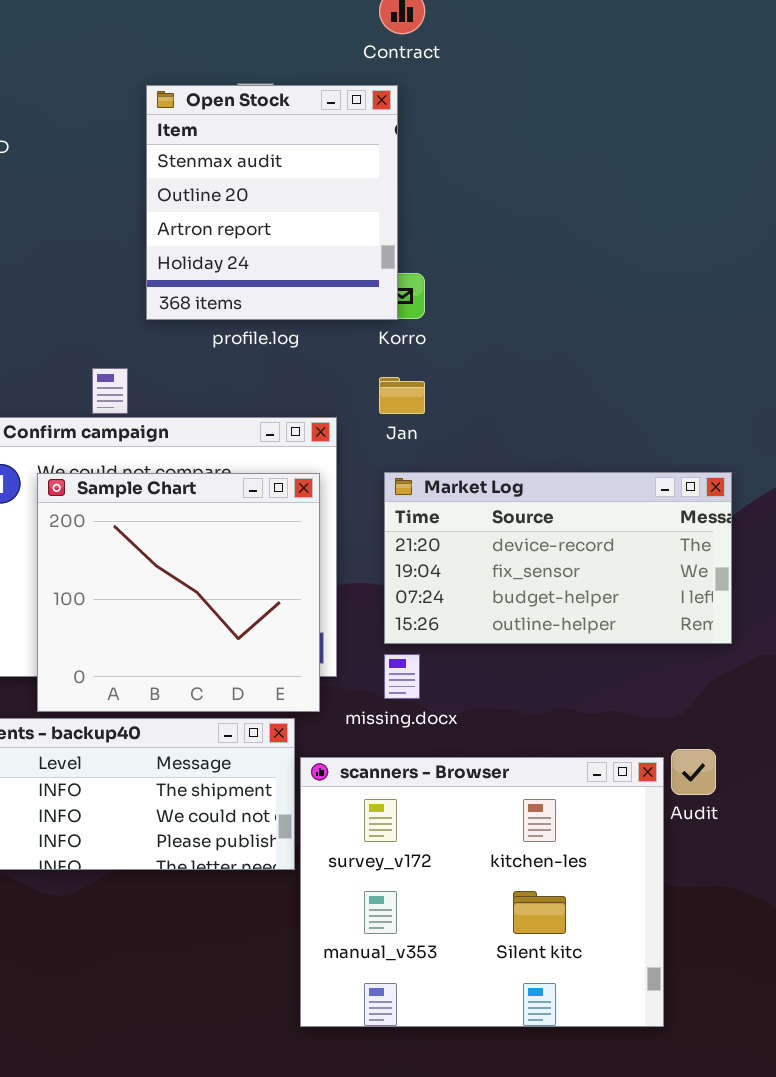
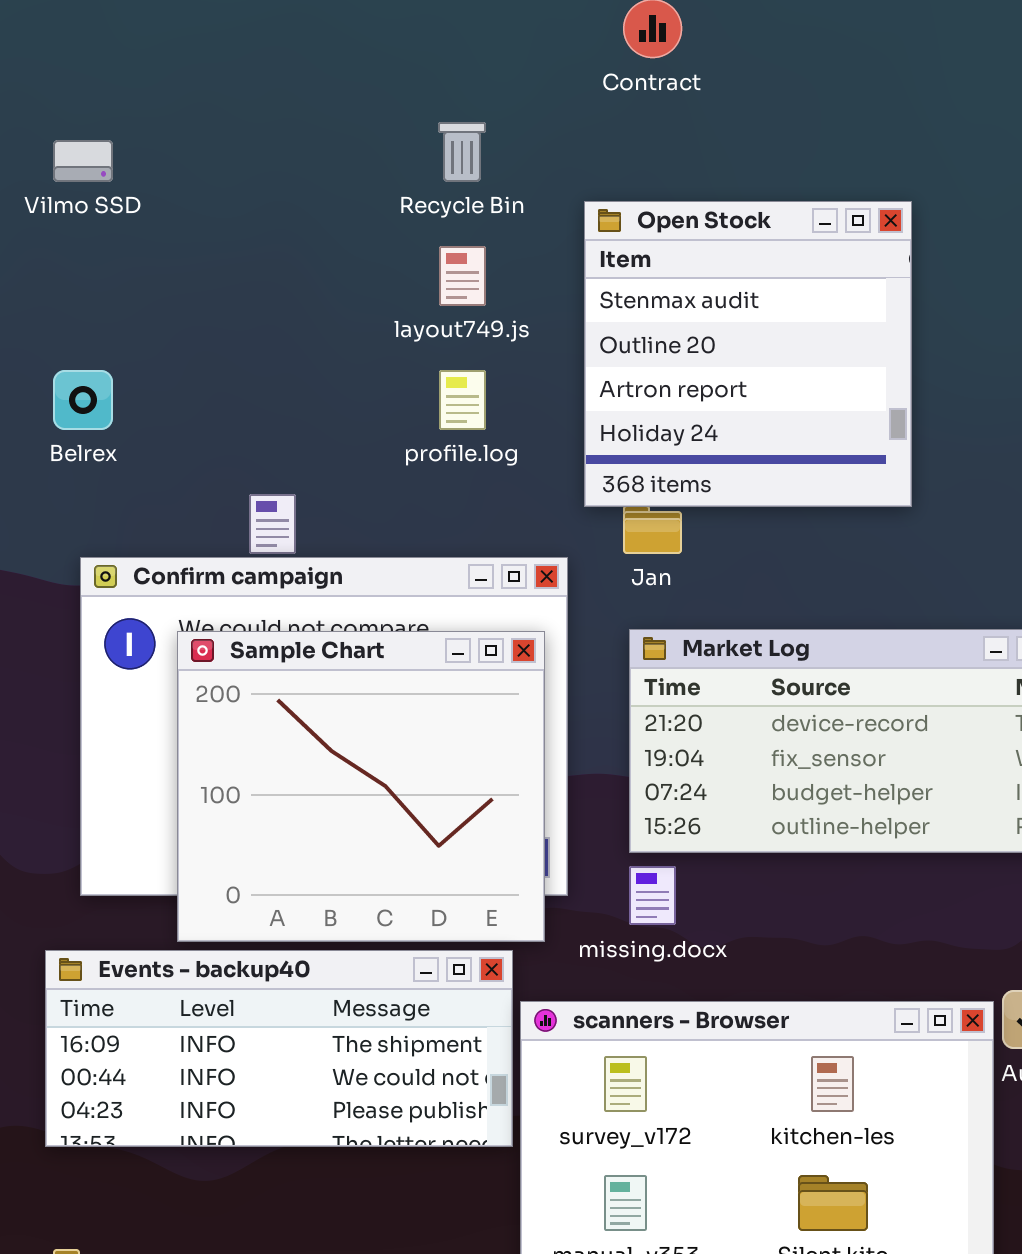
Open Stock: [146,85,398,320] -> [584,201,912,507], moved

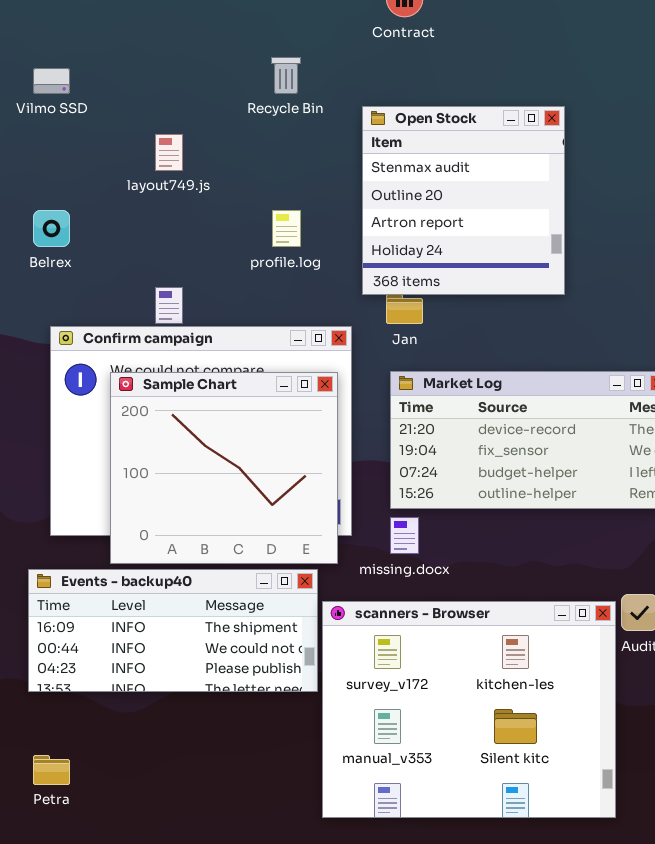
layout749.js: [439,246,486,306] -> [155,134,183,171], moved

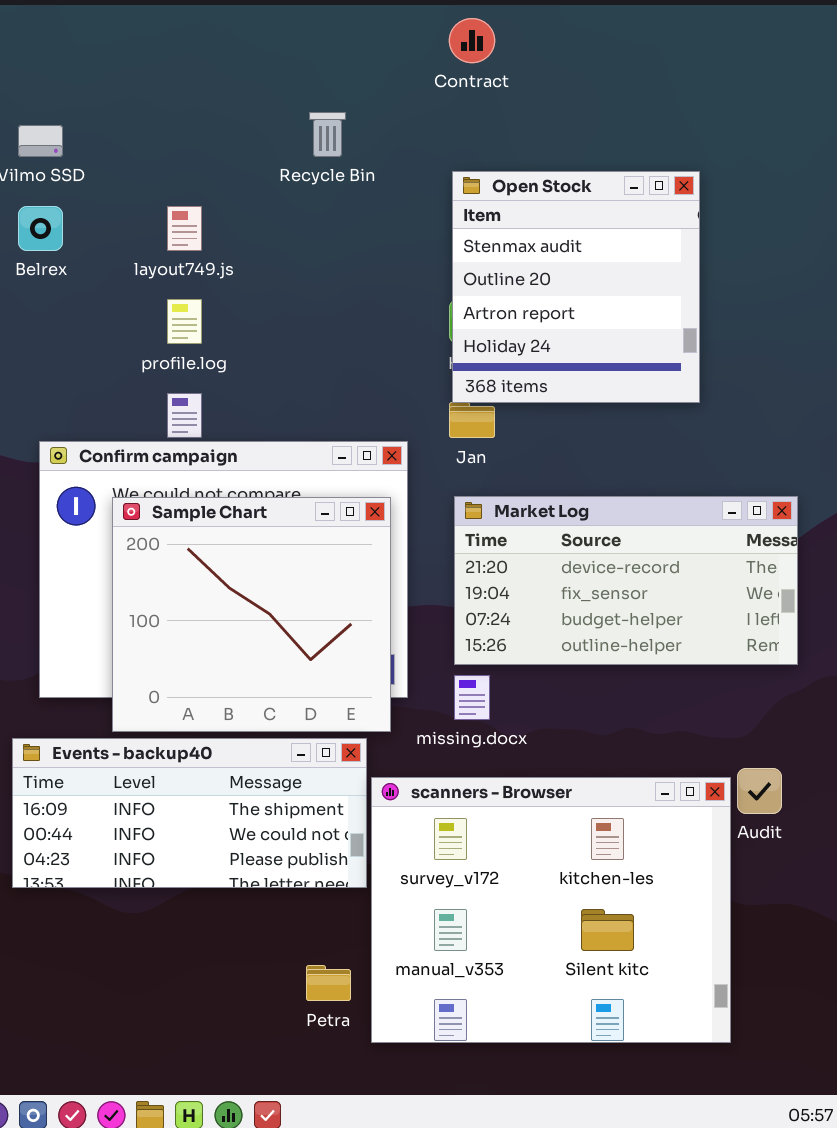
Open Stock: [362,106,565,295] -> [452,171,700,403], moved
Belrex: [33,210,70,247] -> [18,206,63,251], moved
profile.log: [272,210,301,247] -> [167,299,202,344], moved
Petra: [33,755,70,785] -> [306,965,351,1001], moved

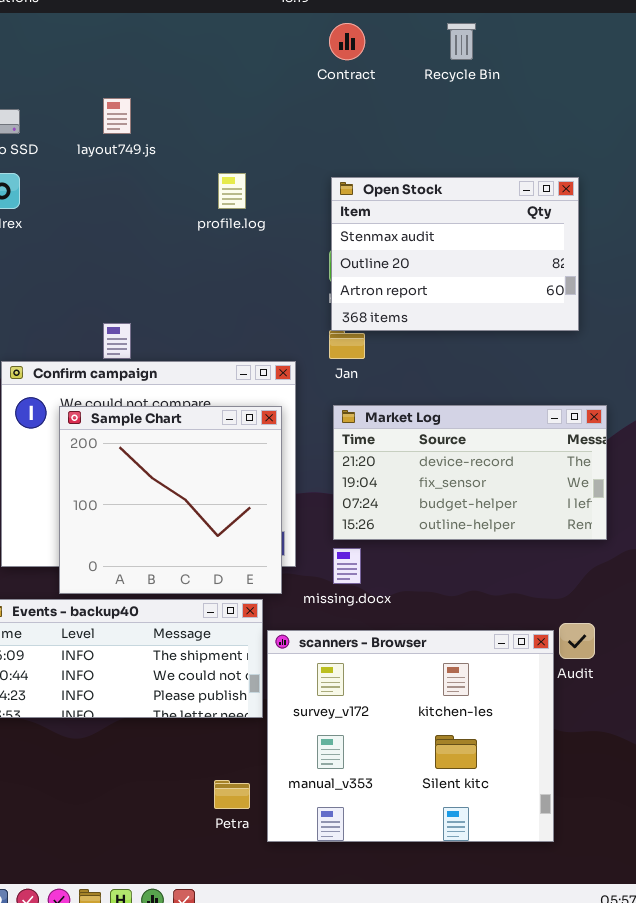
Recycle Bin: [309,112,346,157] -> [447,23,476,60], moved
Open Stock: [452,171,700,403] -> [331,177,579,331], resized
layout749.js: [167,206,202,251] -> [103,98,131,134], moved
profile.log: [167,299,202,344] -> [218,173,246,209], moved

